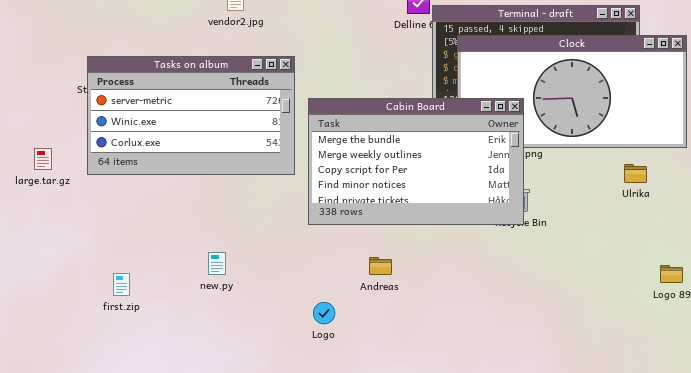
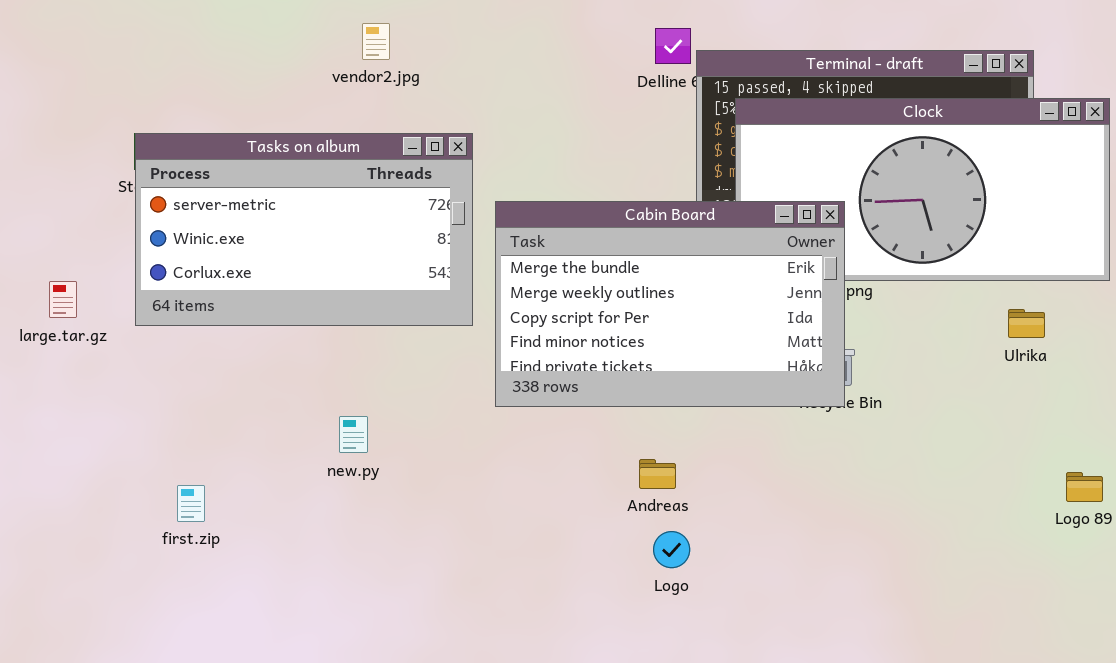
new.py: [208,252,226,275] -> [339,416,368,453], moved
Andreas: [369,257,392,275] -> [639,459,676,489], moved
Logo: [313,302,335,324] -> [653,531,690,568], moved

